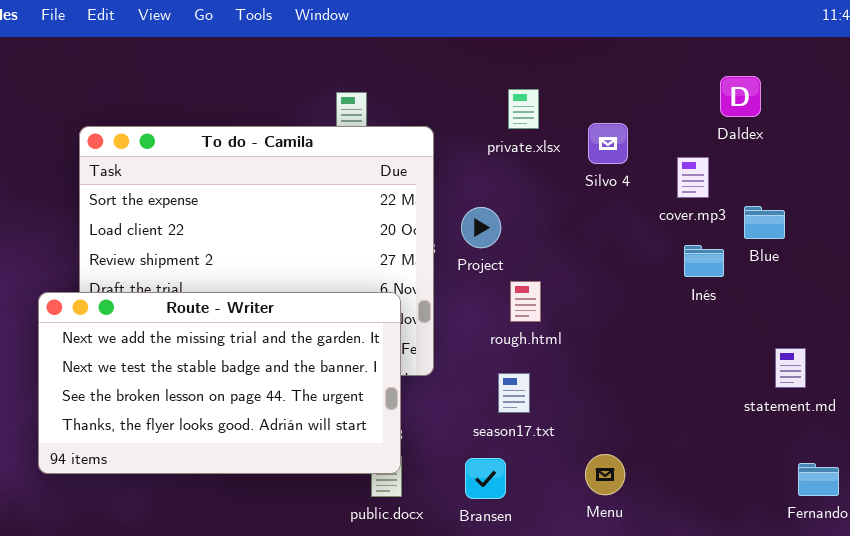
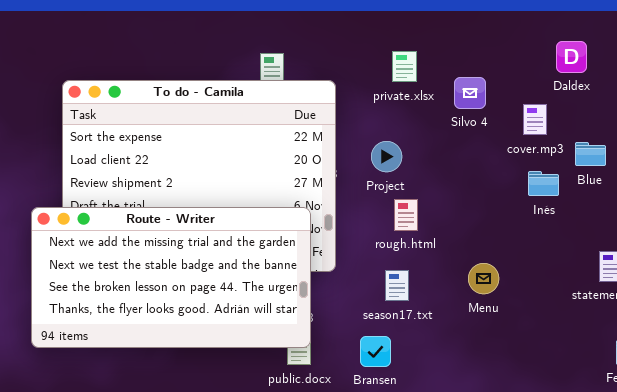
Project: [461,207,501,248] -> [371,141,402,172], moved
Menu: [585,454,625,495] -> [468,263,499,294], moved

